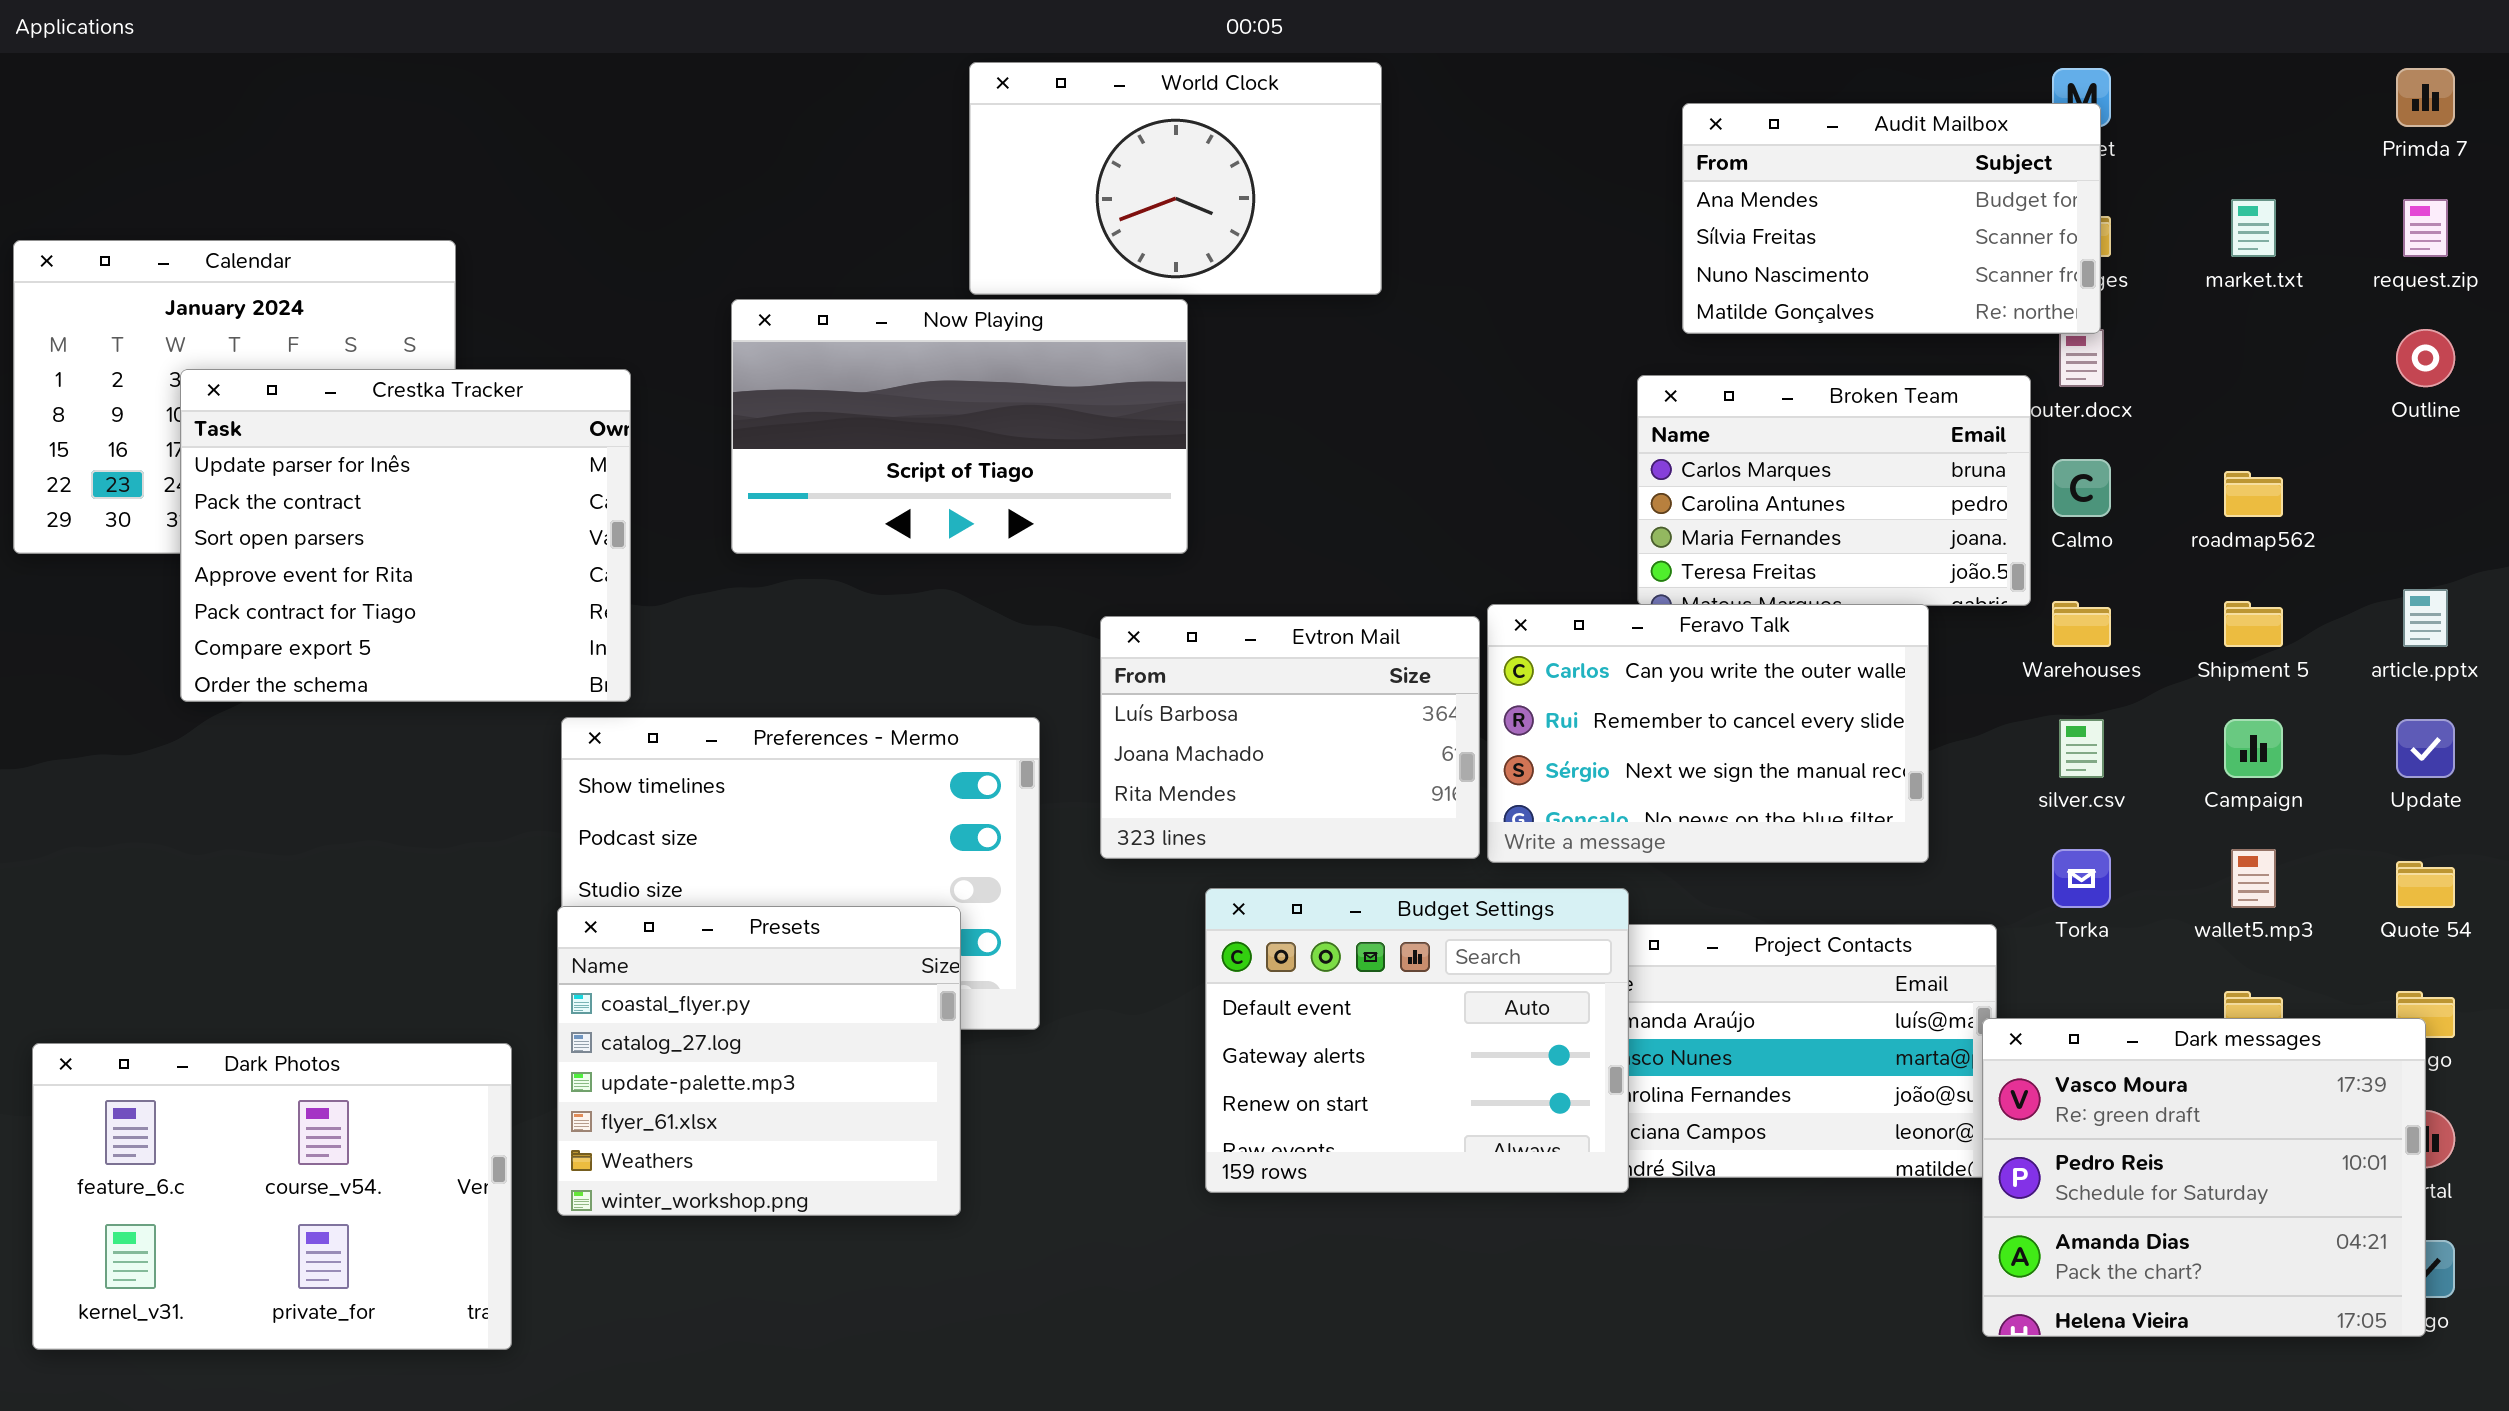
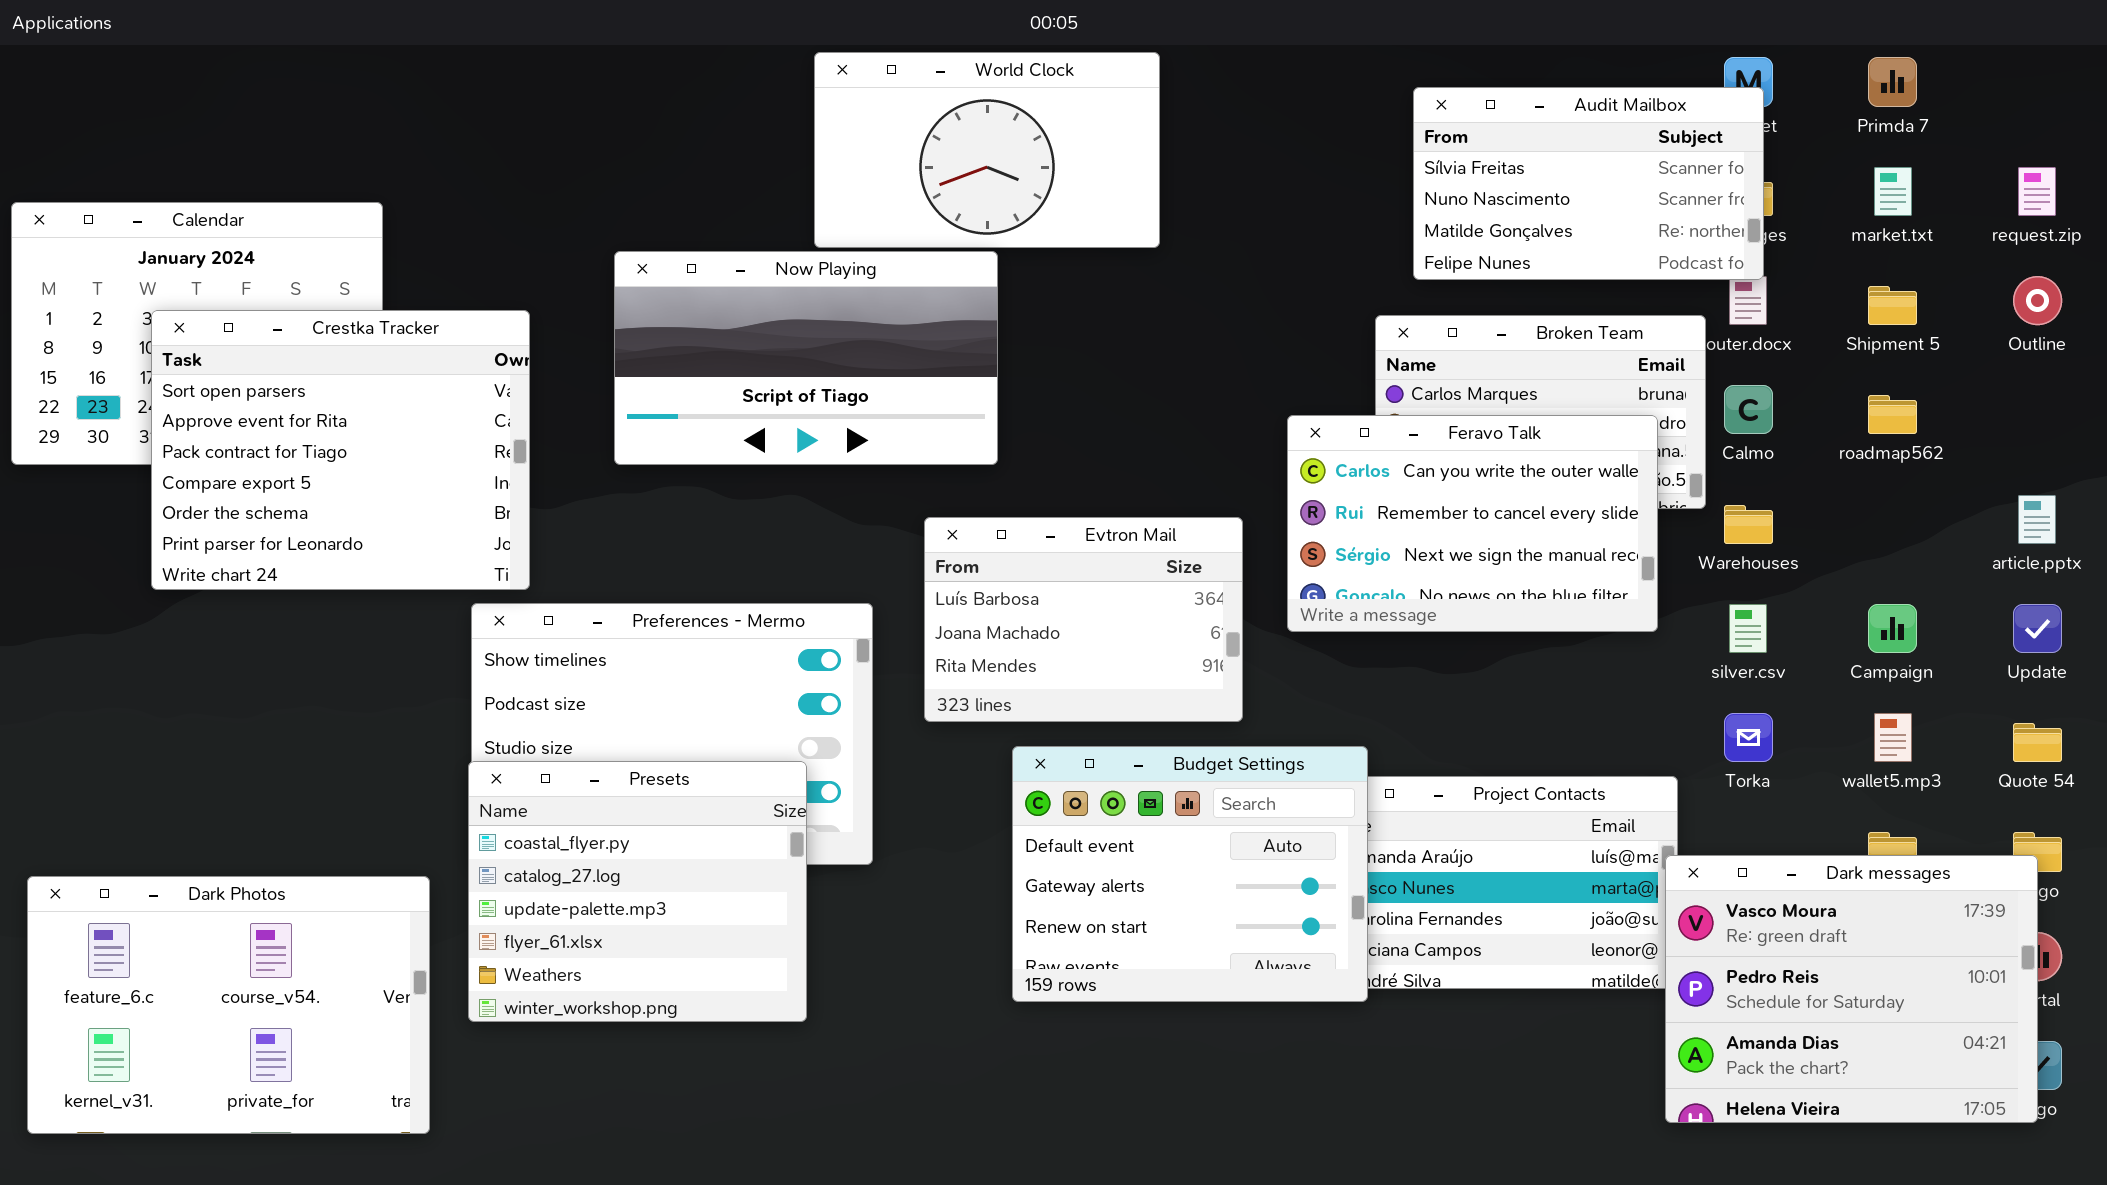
Primda 7: [2396,68,2455,127] -> [1868,57,1917,107], moved
Audit Mailbox: [1682,103,2101,334] -> [1413,87,1764,280], scrolled down 1 row
Crestka Tracker: [180,369,631,702] -> [151,310,530,590], scrolled down 2 rows
Shipment 5: [2224,601,2283,647] -> [1868,286,1917,325], moved
Feravo Talk: [1487,604,1929,863] -> [1287,415,1658,632], moved

